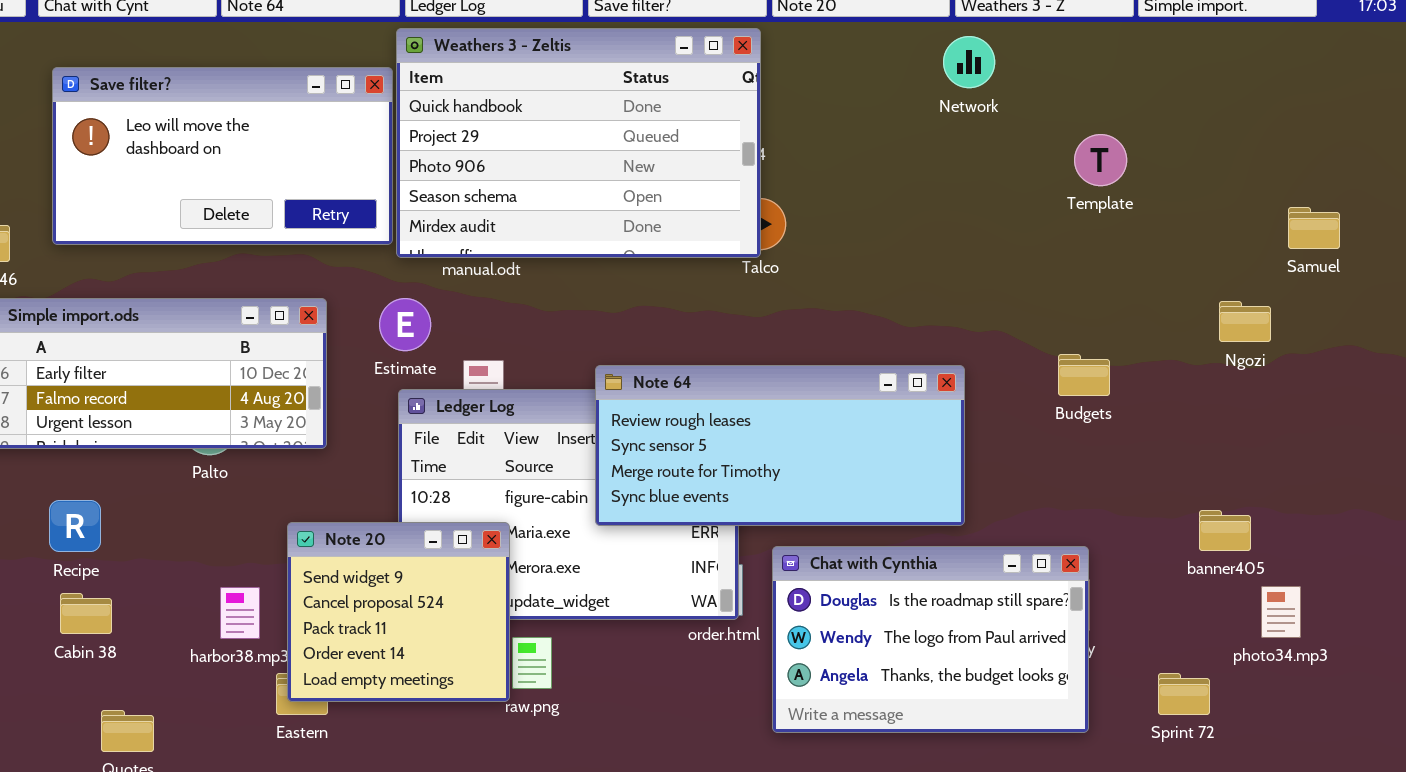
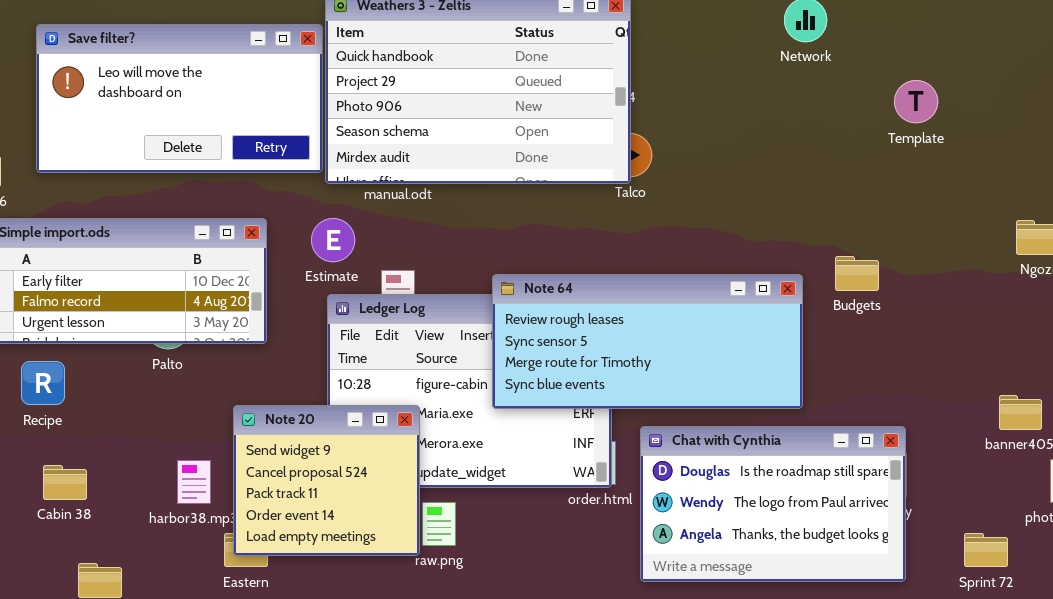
Budgets: [1058,354,1110,396] -> [835,256,879,291], moved
Recipe: [49,500,101,552] -> [21,361,65,405], moved

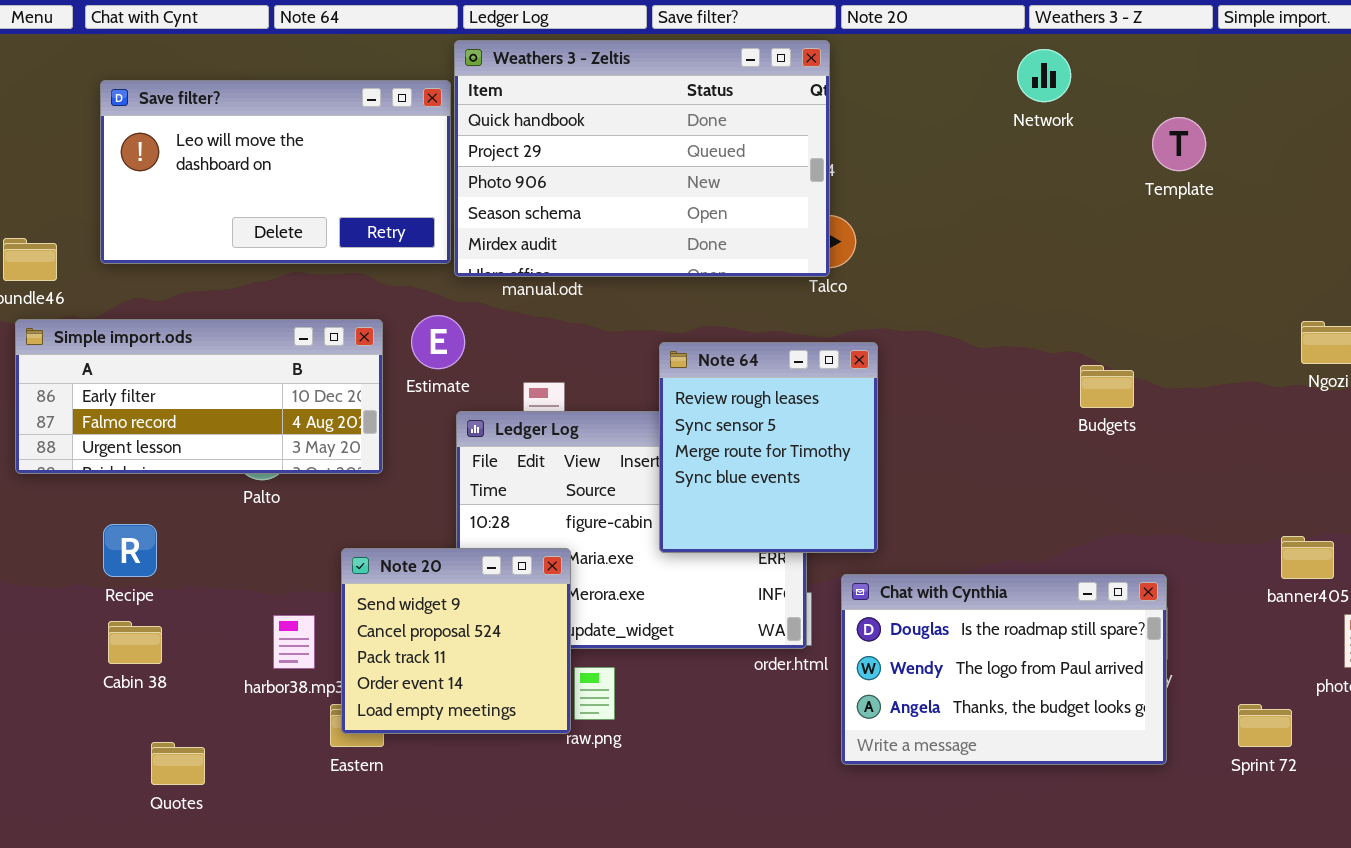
Template: [894,80,938,123] -> [1152,117,1206,171], moved
Estimate: [311,218,355,262] -> [411,315,465,369], moved
Note 64: [492,274,803,409] -> [659,342,878,553], resized
Recipe: [21,361,65,405] -> [103,524,157,577], moved

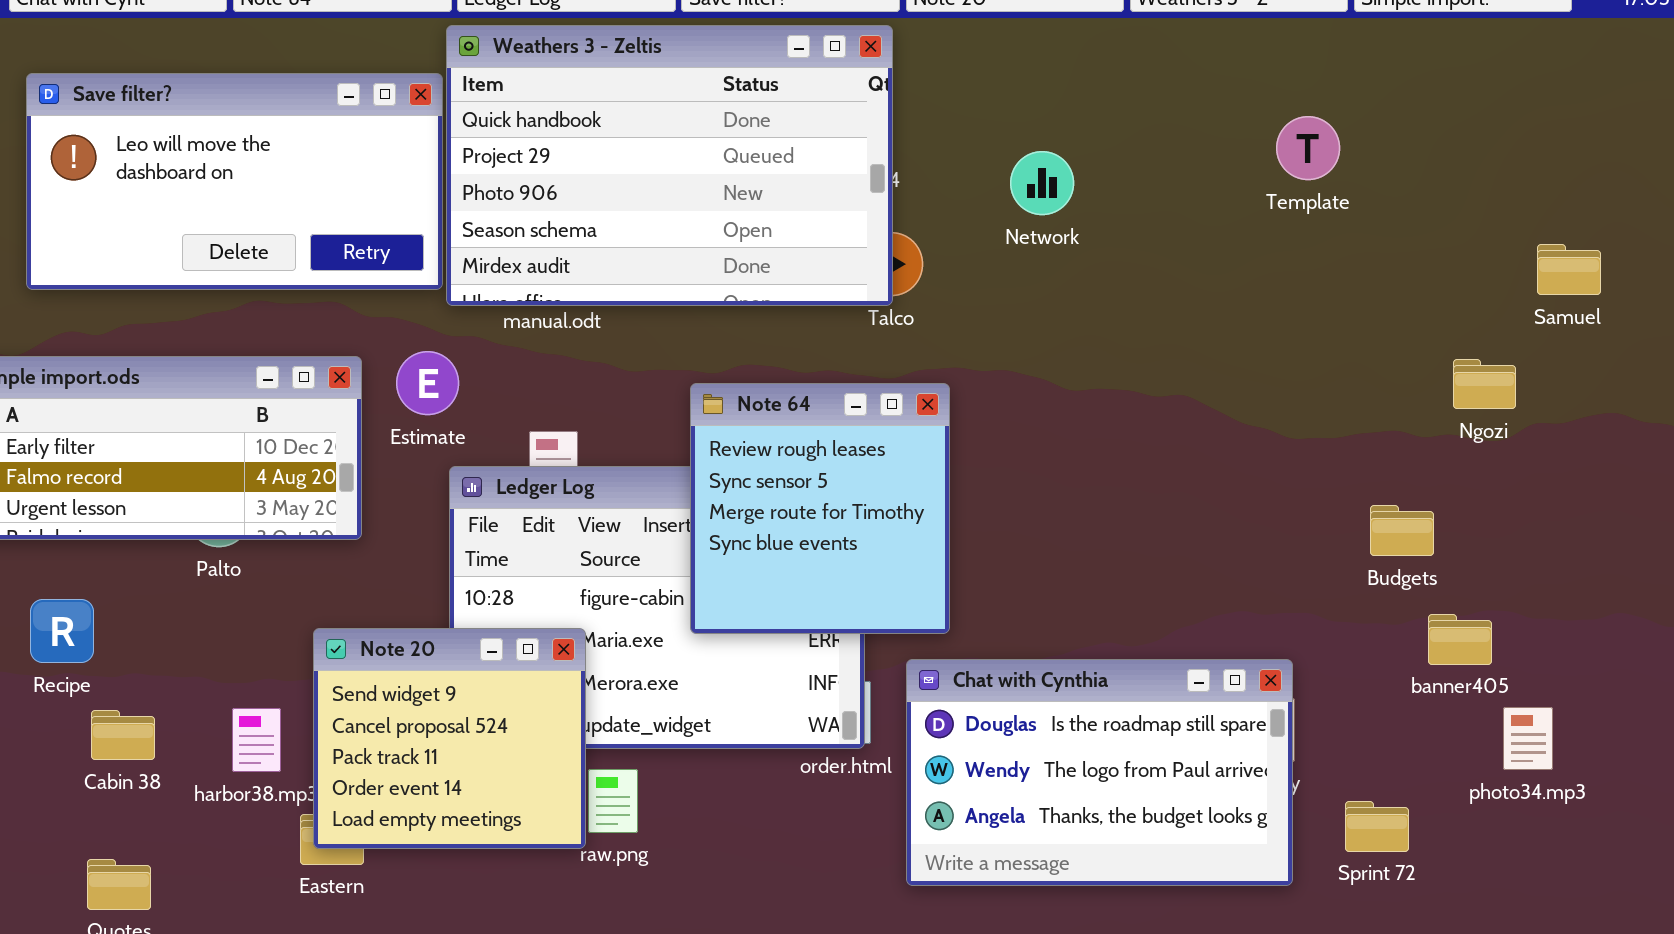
Network: [1017,49,1071,102] -> [1010,151,1074,215], moved
Budgets: [1080,365,1134,408] -> [1370,505,1434,556], moved
Cabin 38: [108,621,162,664] -> [91,710,155,760], moved
Sprint 72: [1238,704,1292,747] -> [1345,801,1409,852], moved

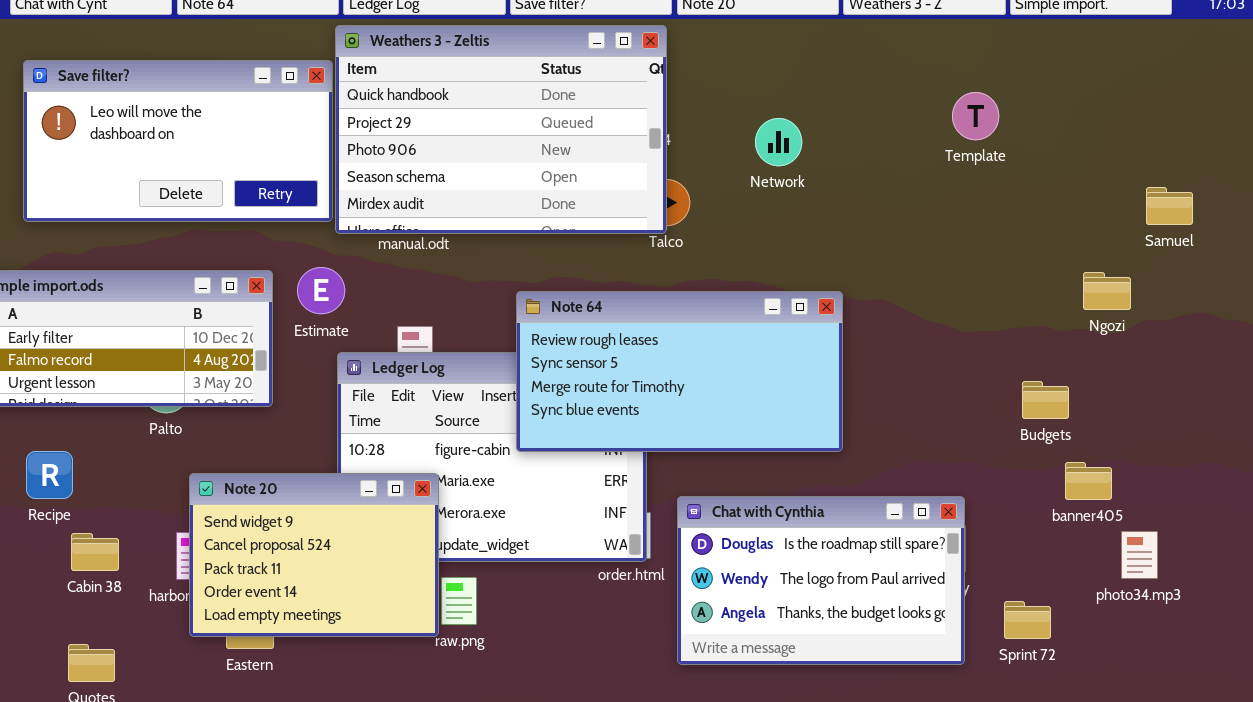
Note 64: [690,383,950,634] -> [516,291,843,452], resized
Note 20: [313,628,586,849] -> [189,473,439,637], resized

